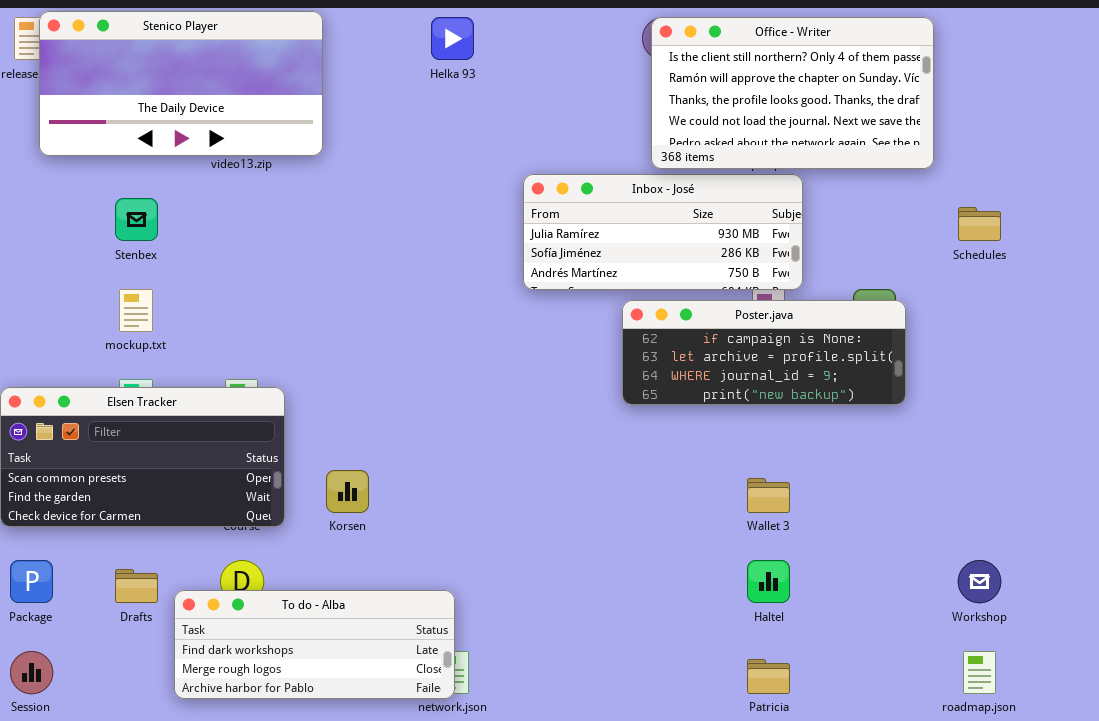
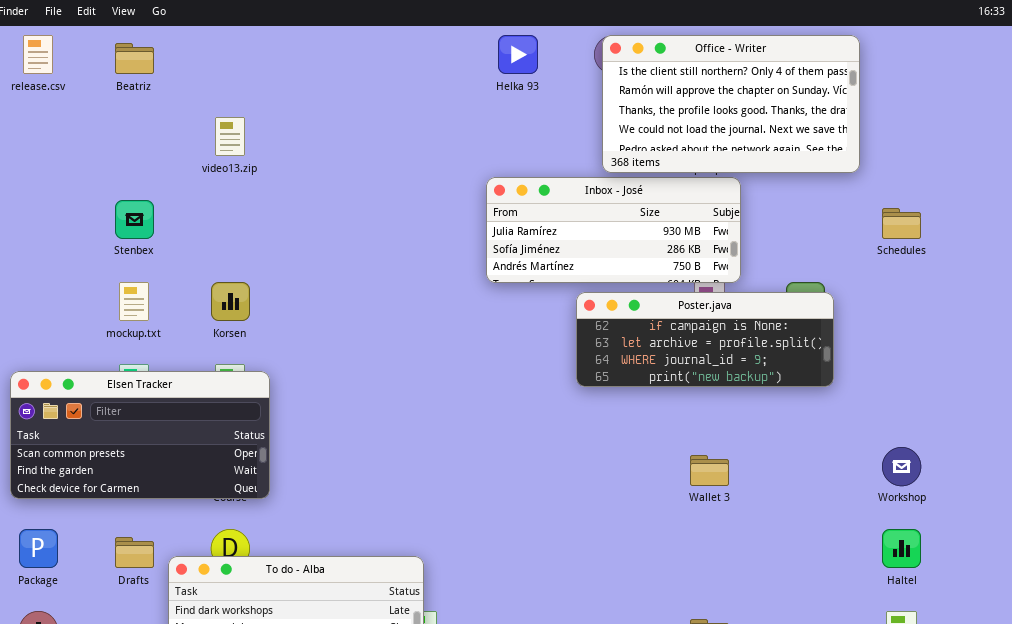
Stenico Player: [39,11,323,156] -> none, closed
Helka 93: [431,17,474,60] -> [498,35,538,74], moved
Korsen: [326,470,369,513] -> [211,282,250,321], moved
Haltel: [747,560,790,603] -> [882,529,921,568], moved
Workshop: [958,560,1001,603] -> [882,447,921,486], moved

